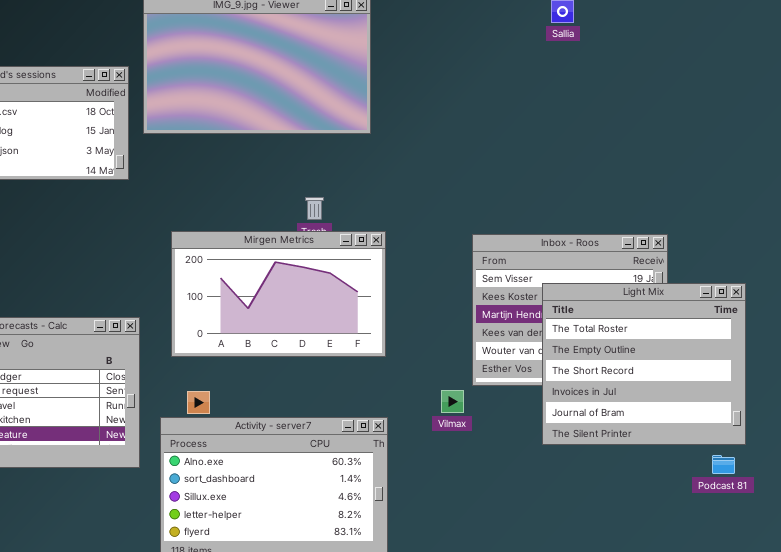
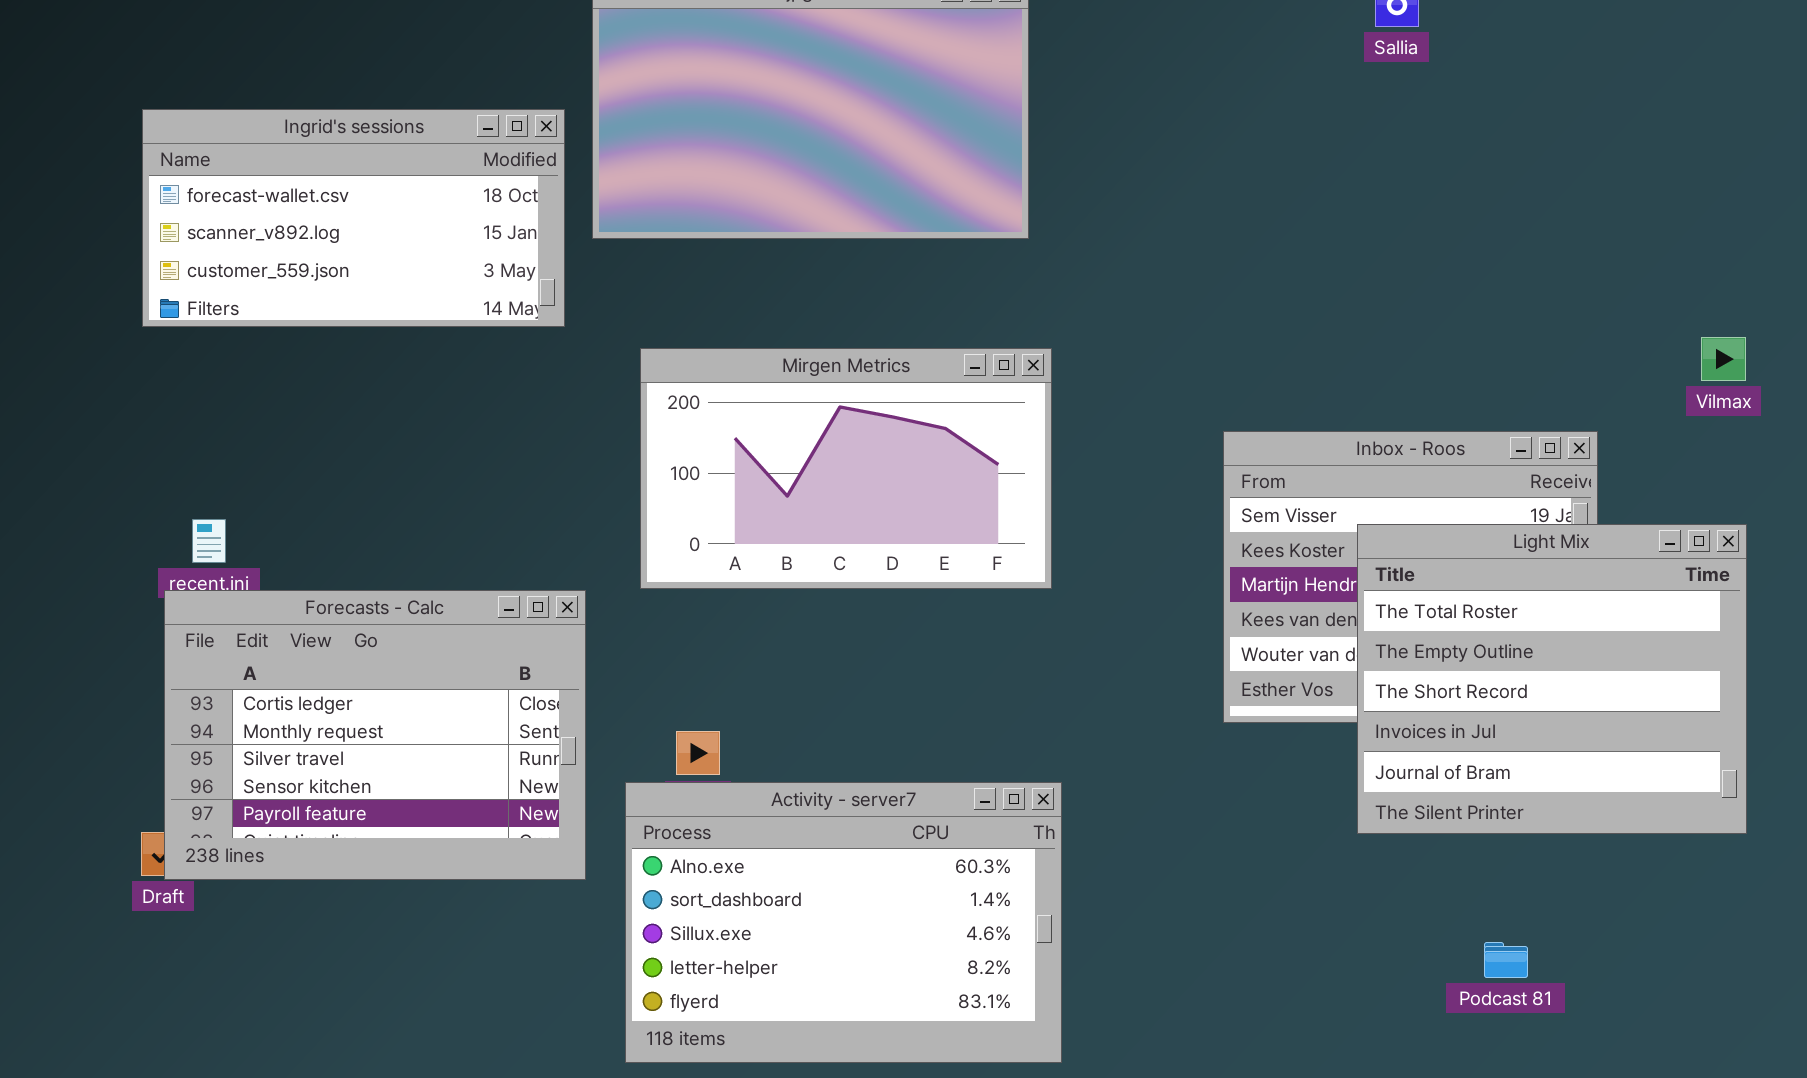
Mirgen Metrics: [171,231,386,357] -> [640,348,1052,589], moved
Vilmax: [441,390,464,413] -> [1701,337,1746,381], moved
Podcast 81: [712,455,735,474] -> [1484,942,1528,978], moved

